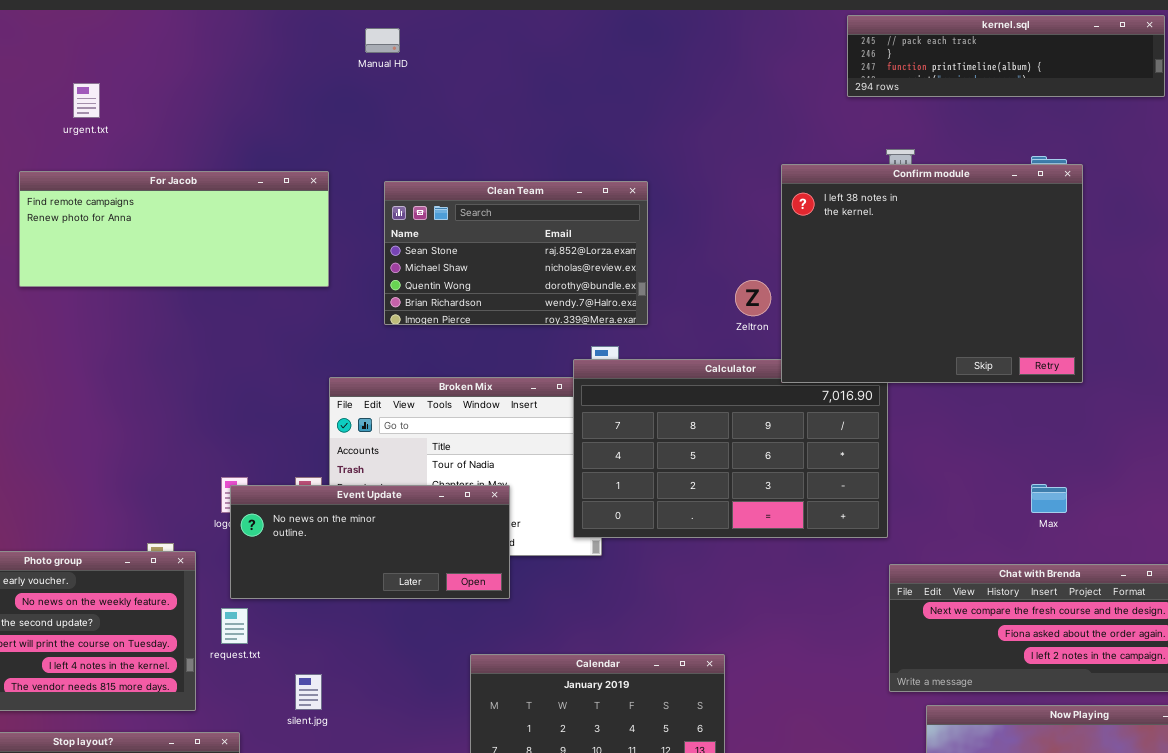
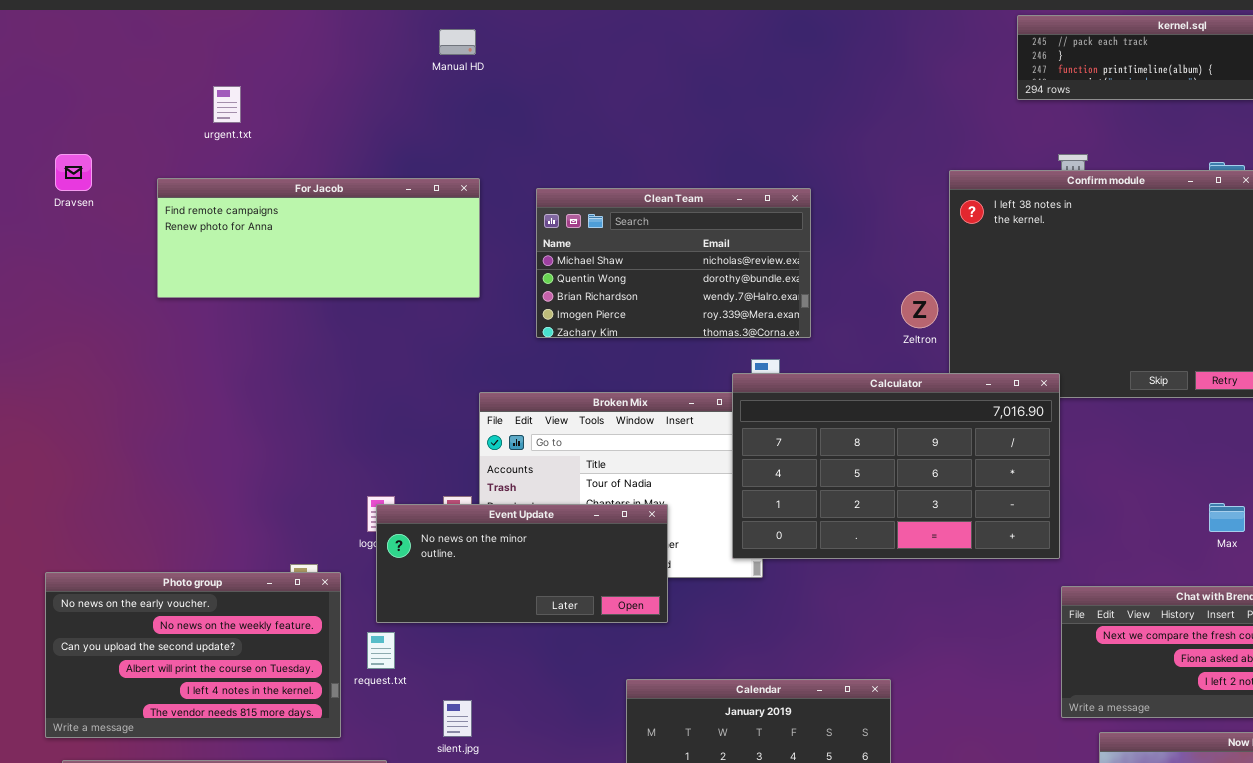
Manual HD: [365,28,400,53] -> [439,29,476,55], moved
Clean Team: [384,181,648,325] -> [536,188,811,338], scrolled down 1 row
Calculator: [573,359,888,538] -> [732,373,1060,559], raised

